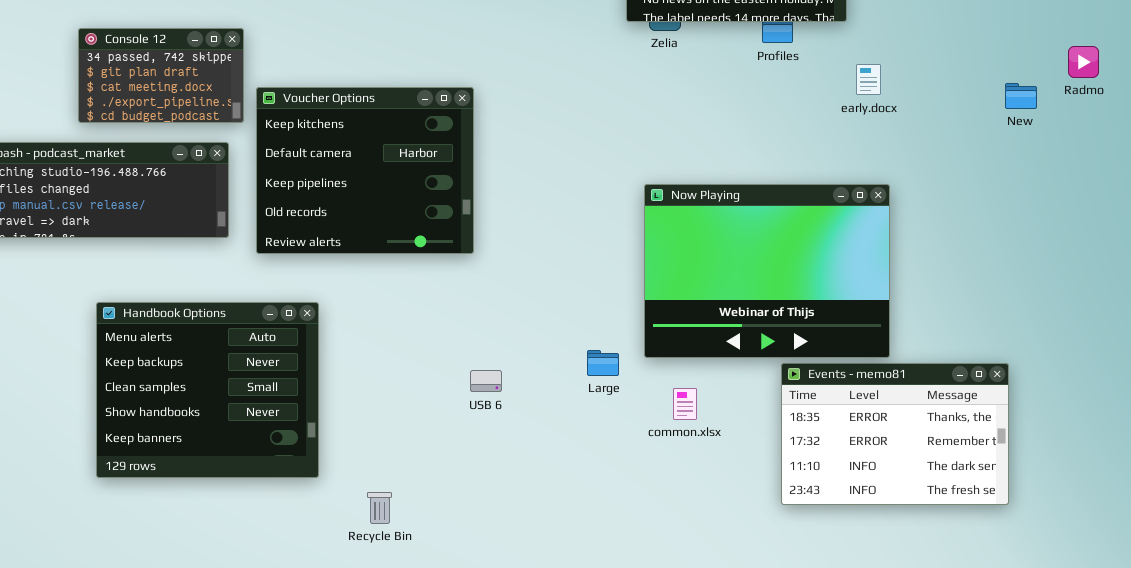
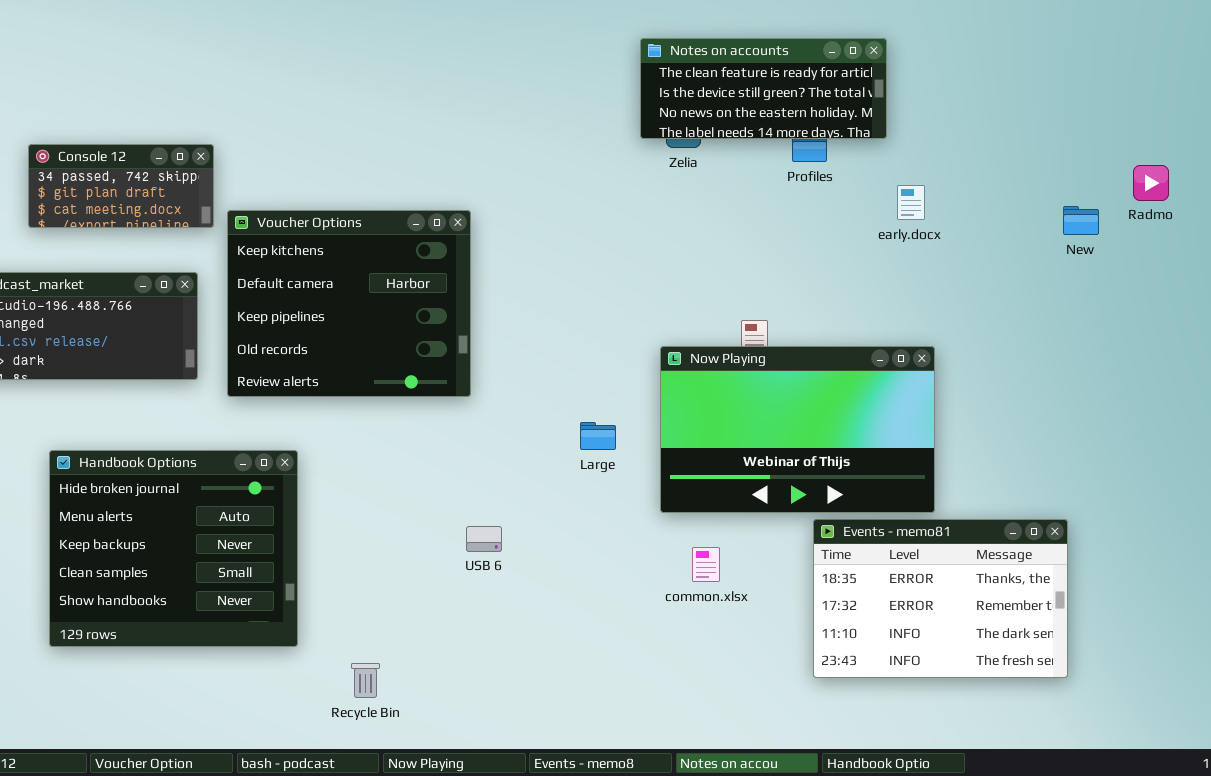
Console 12: [78,28,244,123] -> [28,144,214,228], resized
Now Playing: [644,184,890,358] -> [660,346,935,513], resized
Handbook Options: [96,302,319,478] -> [49,450,298,647], scrolled up 1 row
Large: [587,350,619,376] -> [580,422,616,450], moved

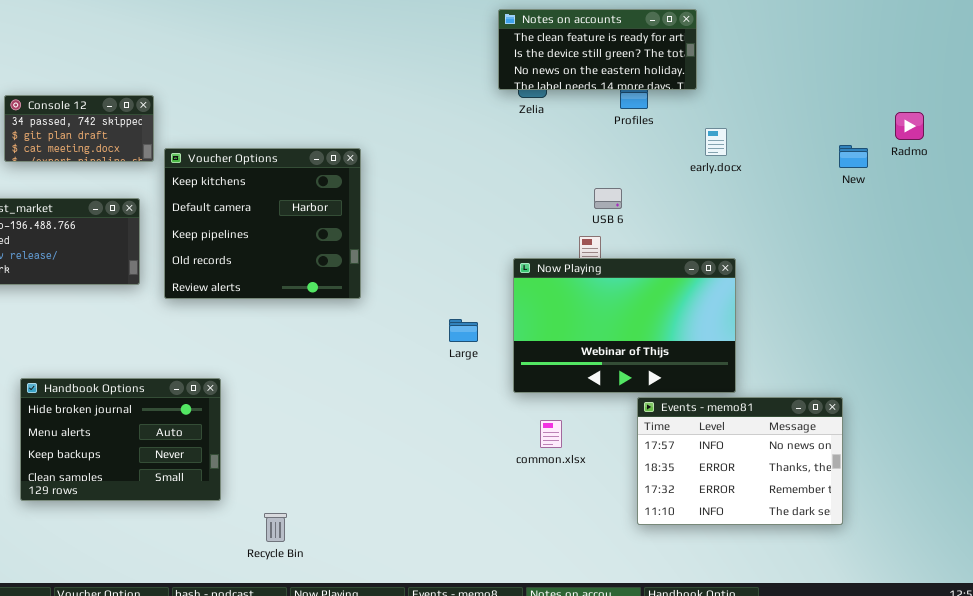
Handbook Options: [49,450,298,647] -> [20,378,221,501], resized
Events - memo81: [813,519,1068,678] -> [637,397,843,525], scrolled up 1 row
USB 6: [466,526,502,552] -> [594,188,622,209], moved

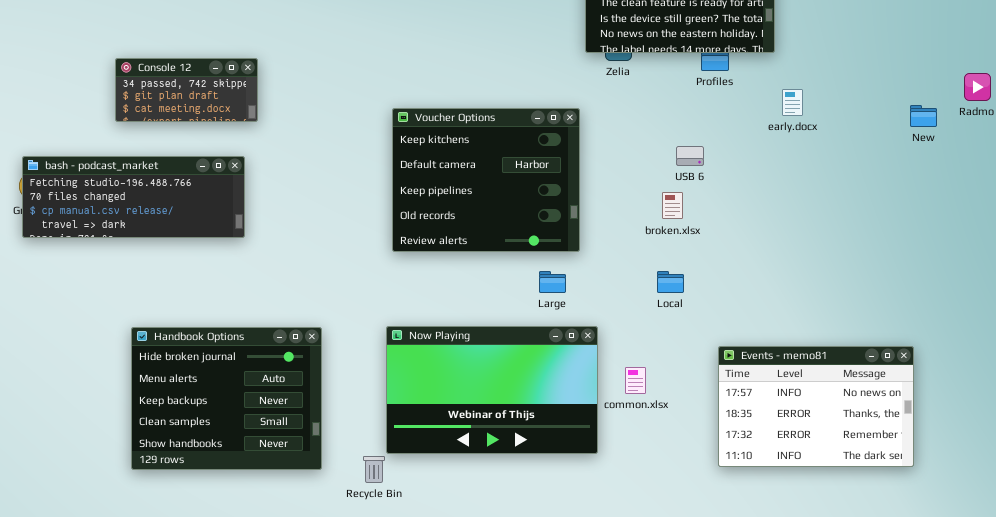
Voucher Options: [164,148,361,299] -> [392,108,580,252], moved
Now Playing: [513,258,736,393] -> [386,326,598,454], moved
Handbook Options: [20,378,221,501] -> [131,327,322,470], resized

